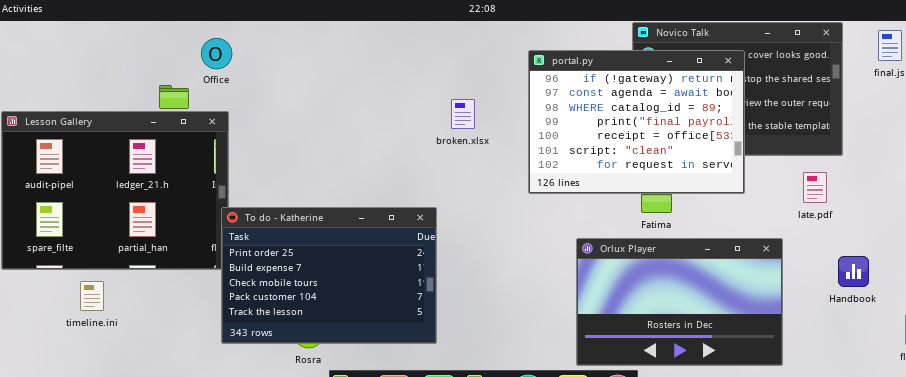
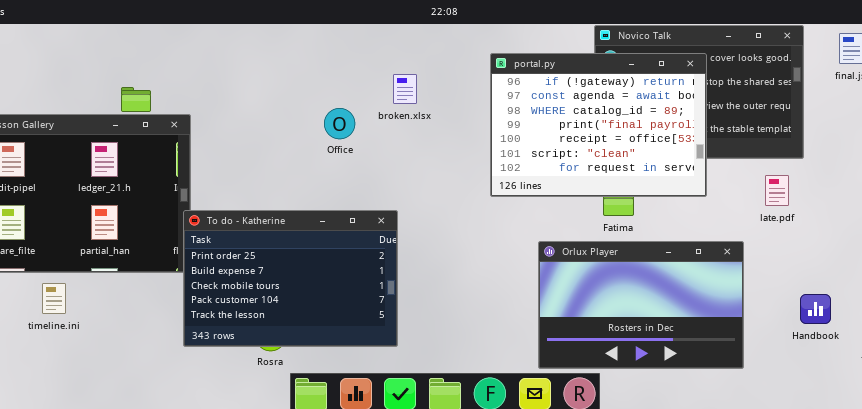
Office: [201,38,232,69] -> [324,108,355,139], moved
broken.xlsx: [451,99,475,129] -> [393,74,417,104], moved
Handbook: [838,256,869,287] -> [800,294,831,324], moved

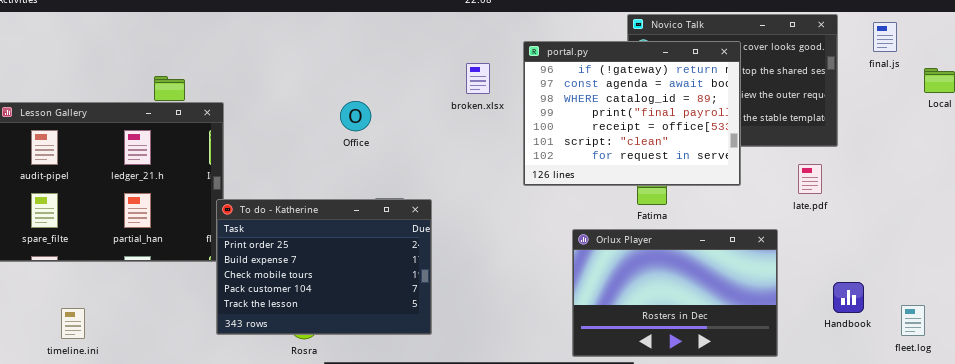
broken.xlsx: [393,74,417,104] -> [466,63,490,94], moved
Office: [324,108,355,139] -> [340,101,371,131], moved
timeline.ini: [42,283,66,314] -> [61,308,85,339], moved

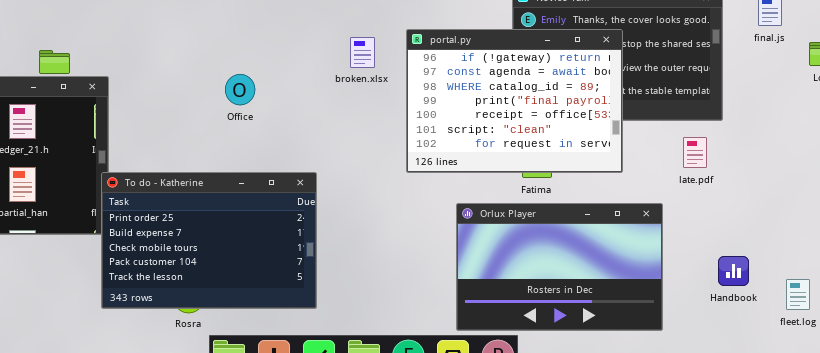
portal.py: [523,41,741,186] -> [406,29,623,173], moved

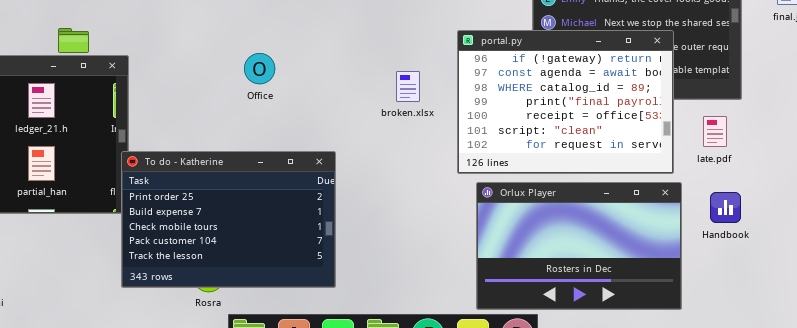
portal.py: [406,29,623,173] -> [457,30,674,174], moved
broken.xlsx: [350,37,375,68] -> [396,71,420,102], moved
Handbook: [718,256,749,286] -> [710,192,741,223], moved

